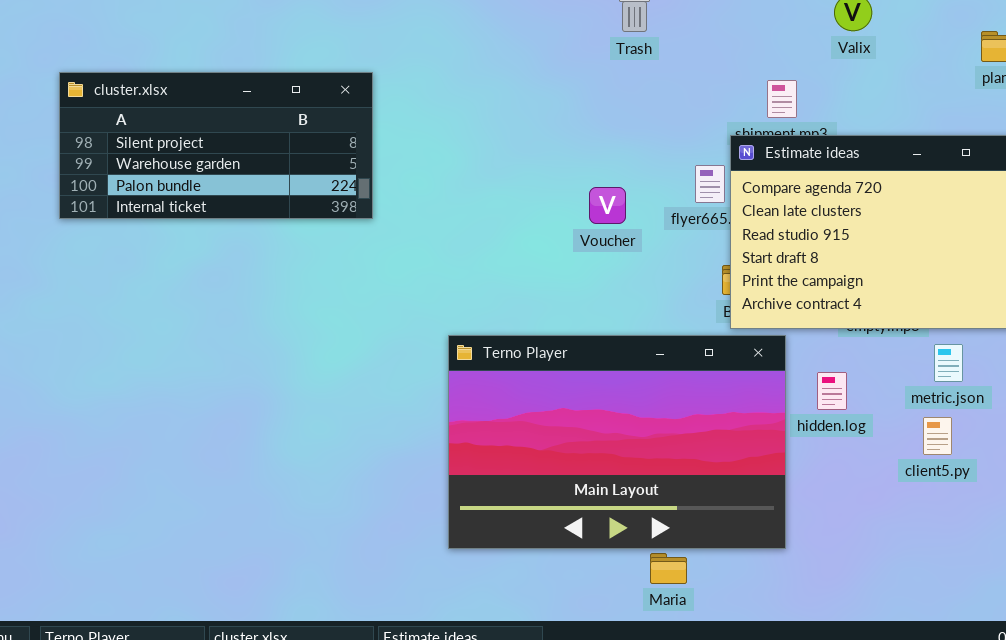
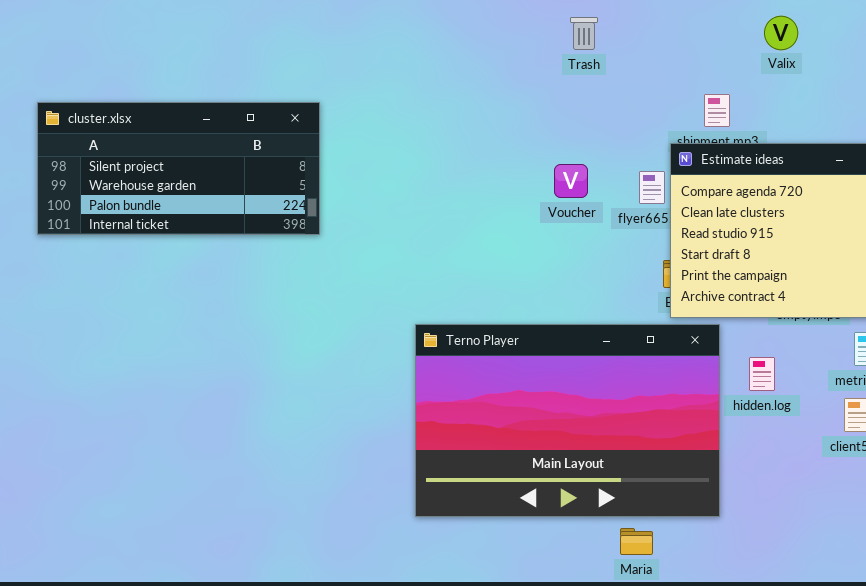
cluster.xlsx: [59,72,373,219] -> [37,102,320,235], moved
Voucher: [589,187,626,224] -> [554,164,588,198], moved
Maria: [650,553,687,584] -> [620,528,653,555], moved

